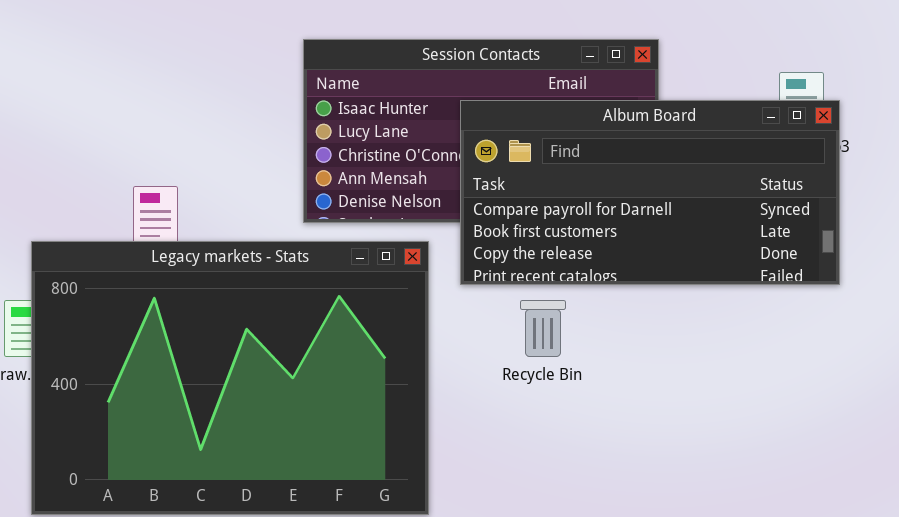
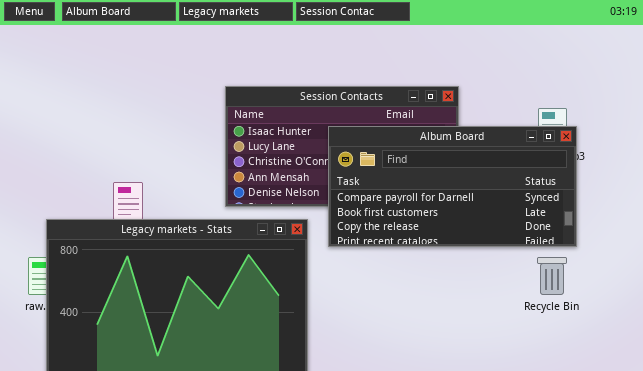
Recycle Bin: [520,300,566,357] -> [537,257,567,295], moved

